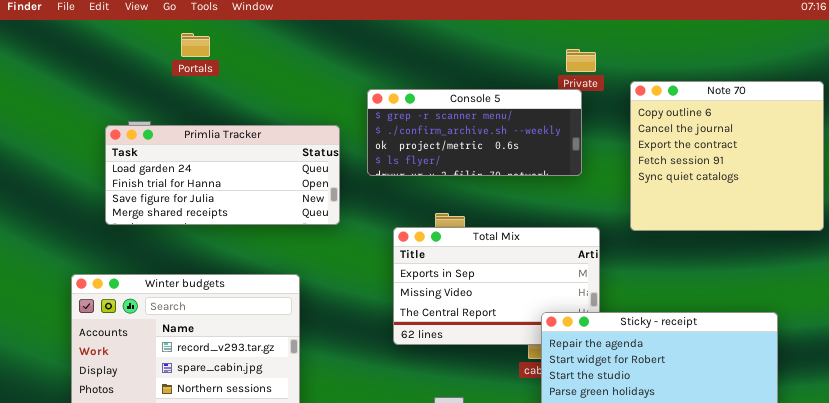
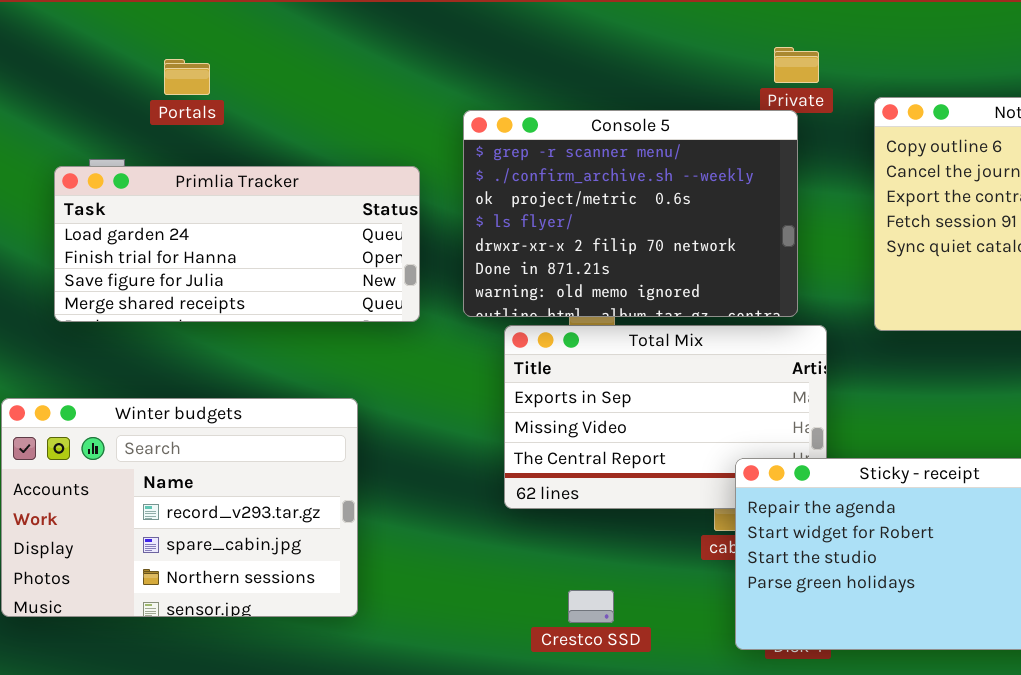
Portals: [181,33,210,57] -> [164,59,210,95], moved
Console 5: [367,89,582,176] -> [463,110,798,317], resized

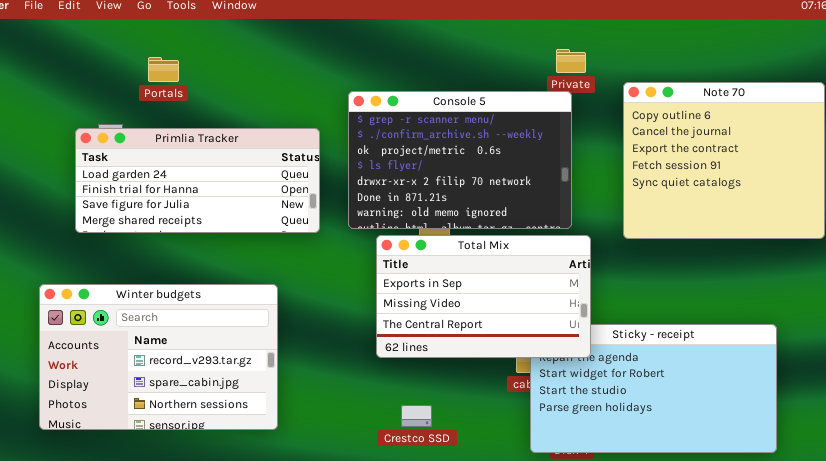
Total Mix: [504,325,827,509] -> [376,235,591,358], raised
Crestco SSD: [568,590,614,623] -> [401,405,432,427], moved

